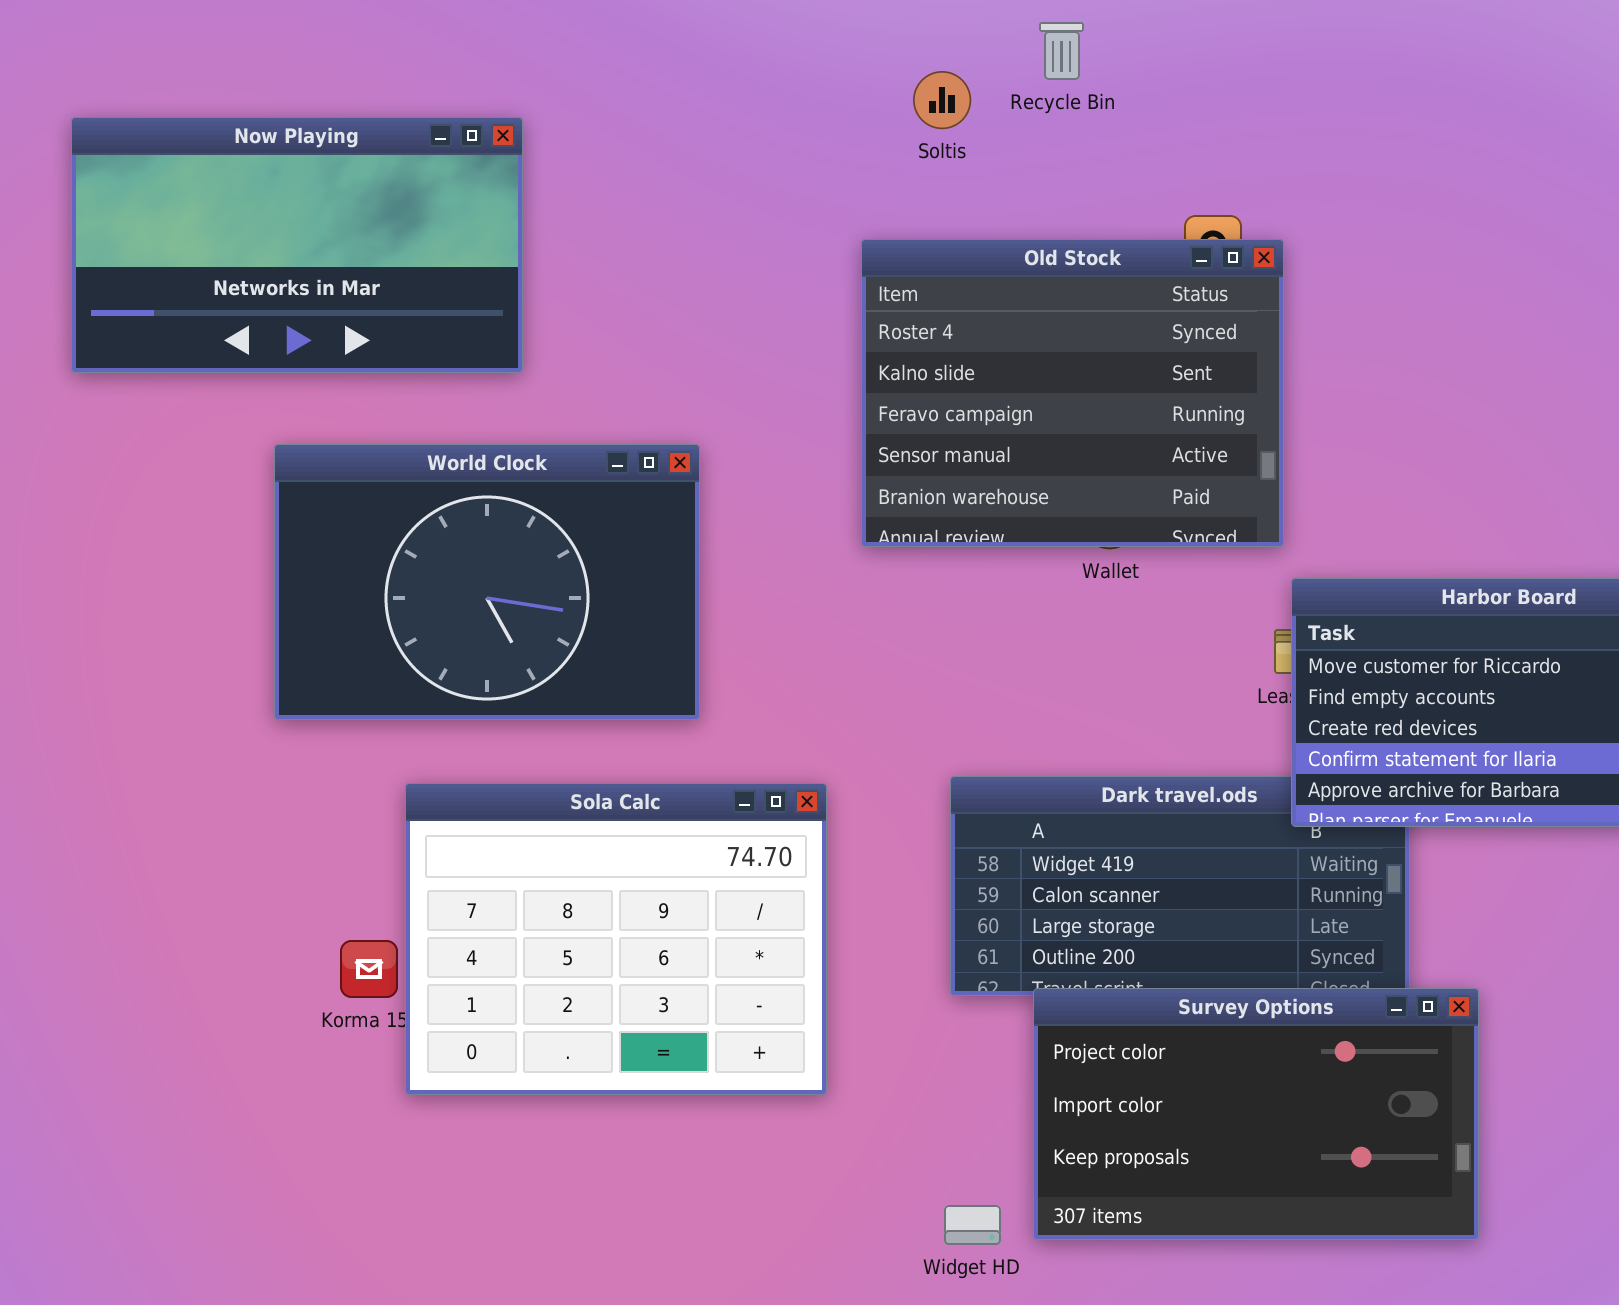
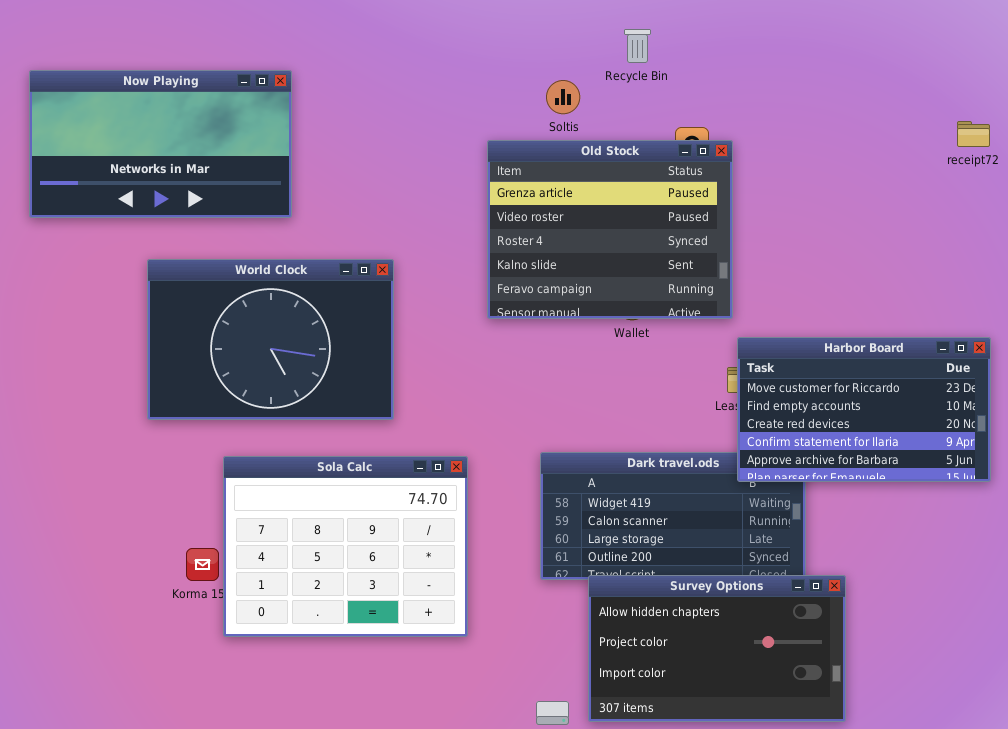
Recycle Bin: [1039,22,1084,80] -> [624,29,651,63], moved
Soltis: [913,71,971,129] -> [546,80,580,114], moved
Old Stock: [861,239,1284,547] -> [487,140,733,319], scrolled up 2 rows
Survey Options: [1033,988,1479,1240] -> [588,575,846,722], scrolled up 1 row

